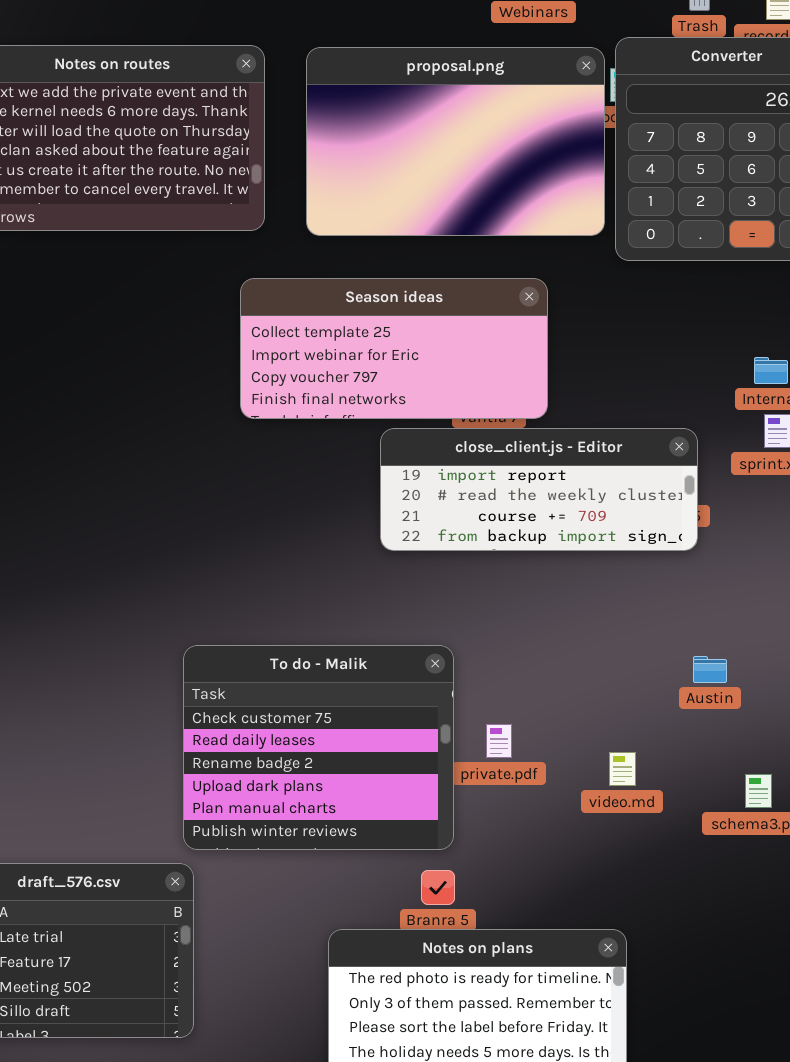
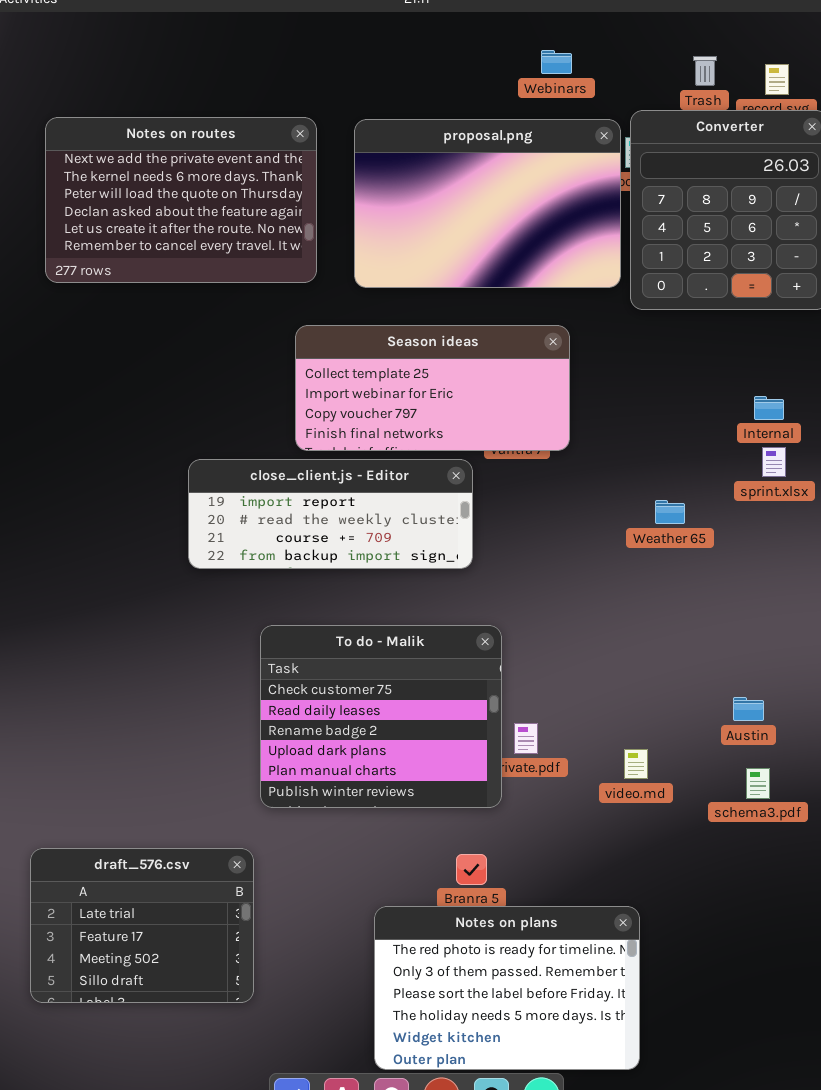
close_client.js - Editor: [380,428,698,551] -> [188,459,473,569], moved
To do - Malik: [183,645,454,850] -> [260,625,502,808], moved
Austin: [693,656,727,683] -> [733,697,764,721], moved

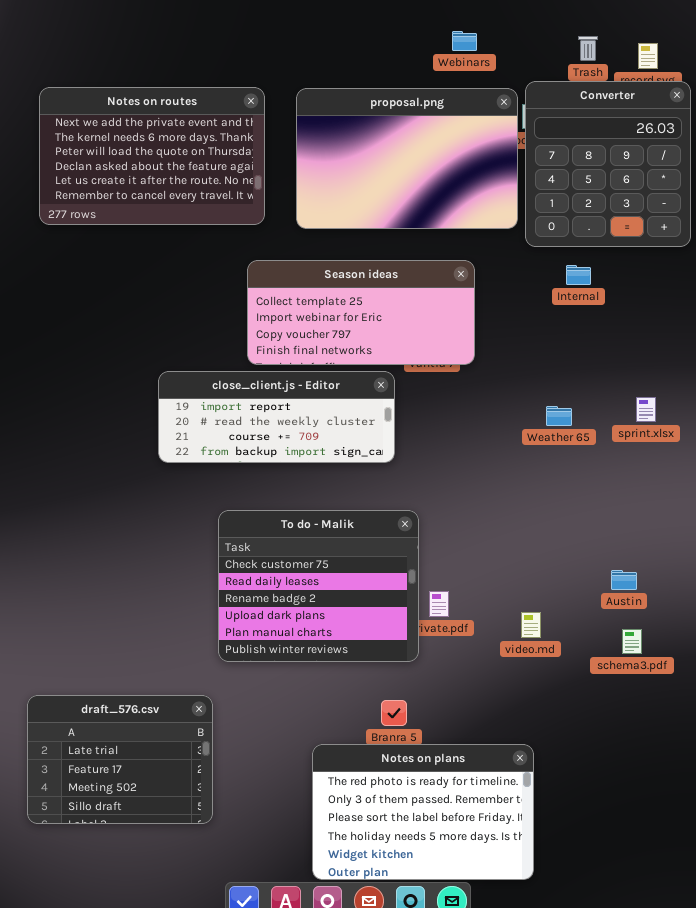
Internal: [754,396,784,420] -> [566,265,591,285], moved
sprint.xlsx: [762,447,786,477] -> [636,397,656,422], moved

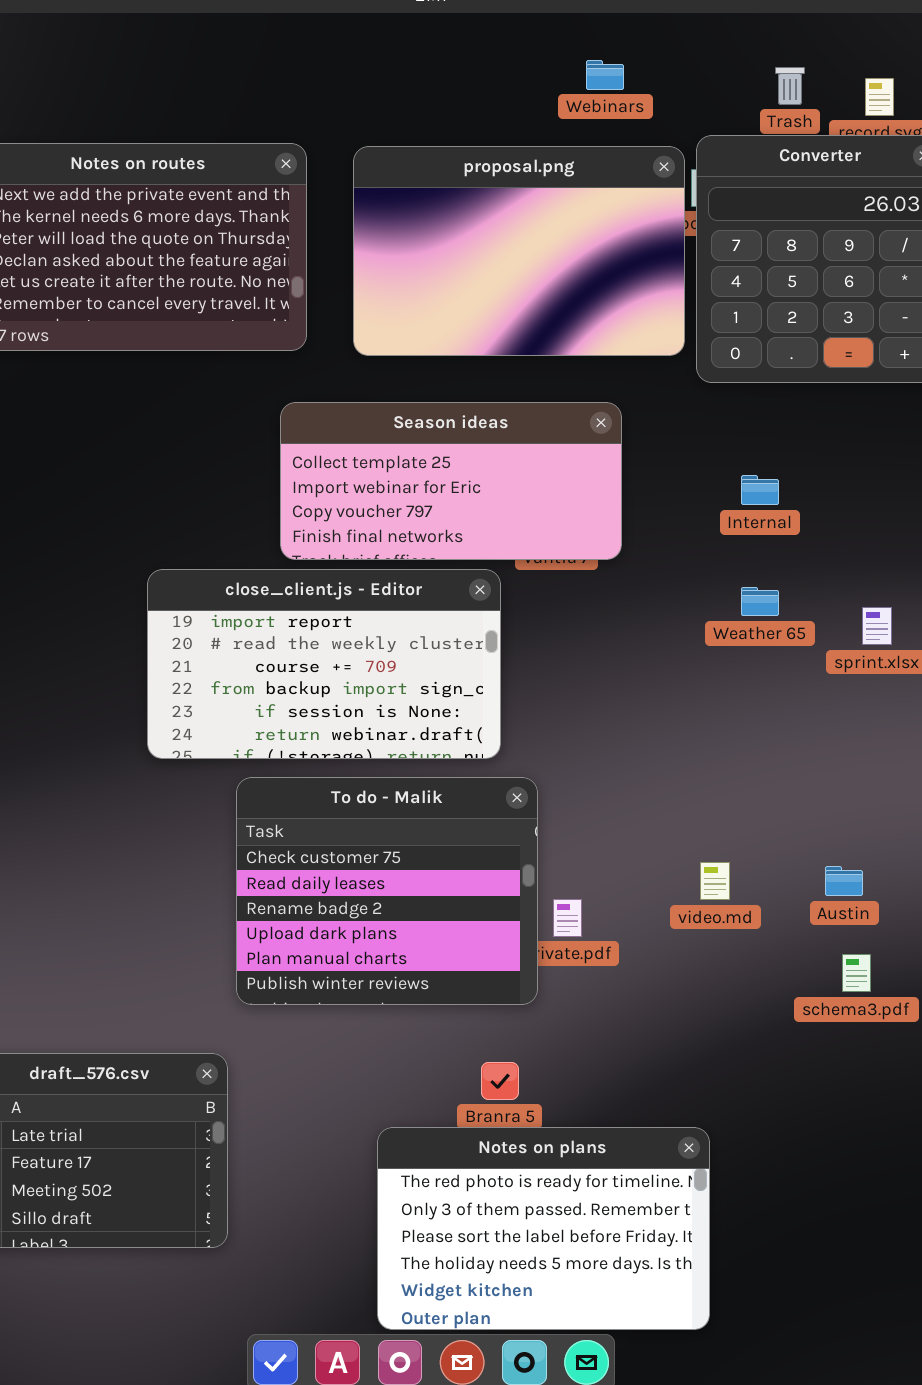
Internal: [566,265,591,285] -> [741,475,779,505], moved
close_client.js - Editor: [158,371,395,463] -> [147,569,501,759], resized
Weather 65: [546,406,572,426] -> [741,587,779,616], moved
video.md: [521,612,541,638] -> [700,862,730,900], moved

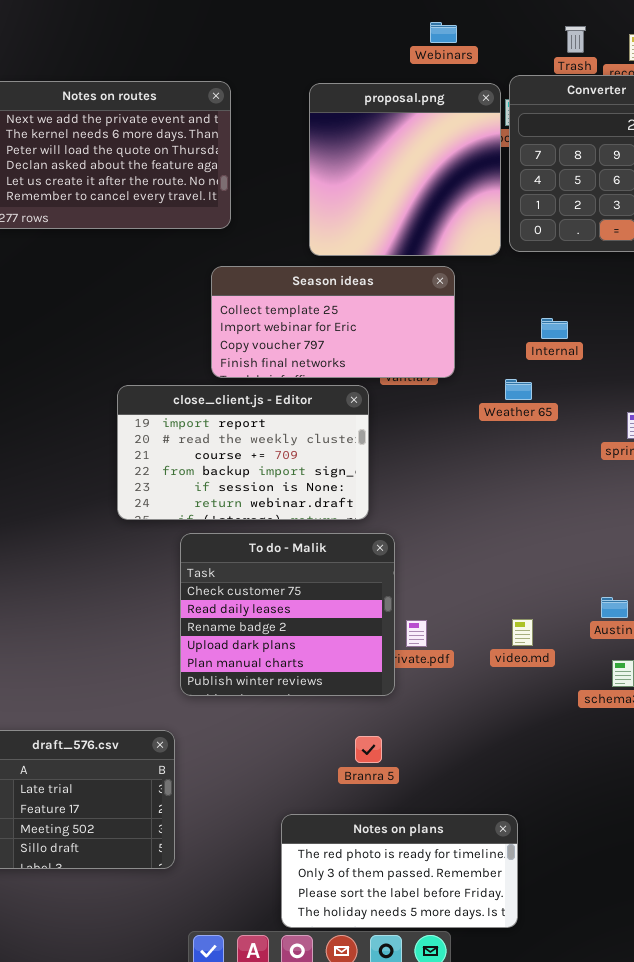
proposal.png: [353,146,685,356] -> [309,83,501,256], resized
Weather 65: [741,587,779,616] -> [505,379,532,400], moved
video.md: [700,862,730,900] -> [512,619,533,646], moved
Notes on plans: [377,1127,710,1330] -> [281,814,518,928], resized

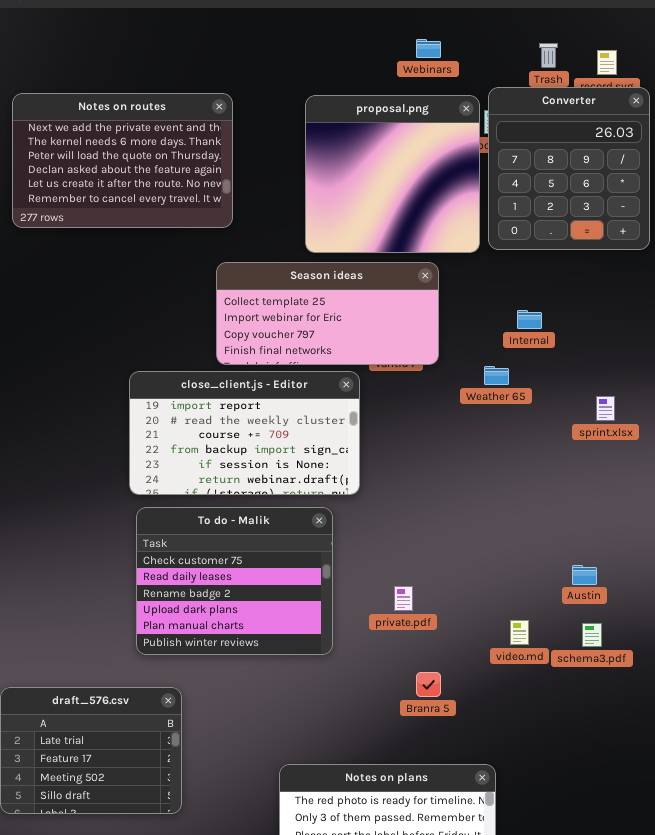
To do - Malik: [180,533,395,696] -> [136,507,333,655], moved
video.md: [512,619,533,646] -> [510,620,529,645], moved
Branra 5: [355,736,382,763] -> [416,672,441,697], moved

